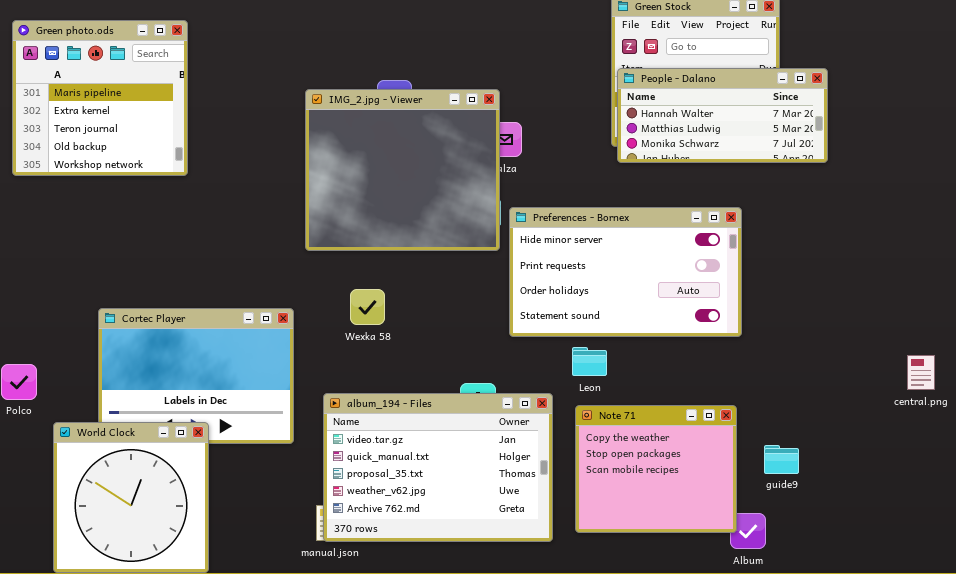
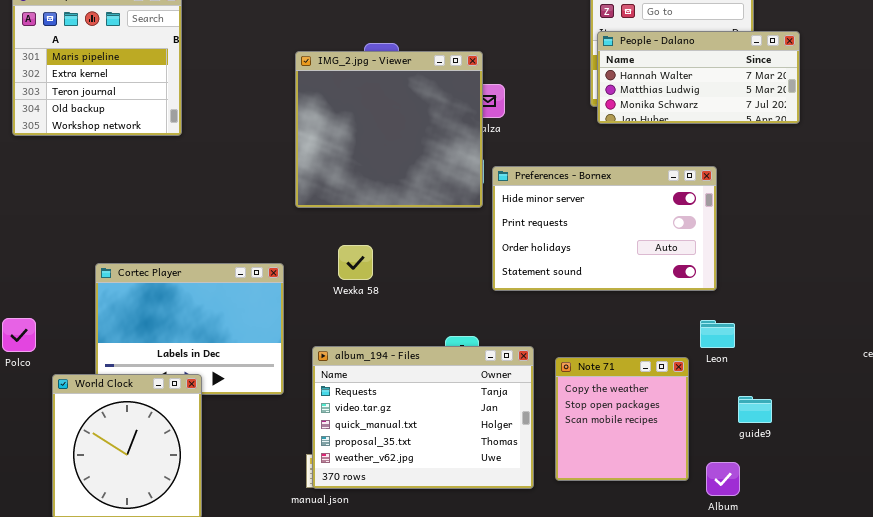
Leon: [572,347,607,376] -> [700,320,735,348], moved
album_194 - Files: [323,393,553,542] -> [312,346,534,489], scrolled up 1 row
Note 71: [575,405,737,533] -> [555,357,689,481], resized

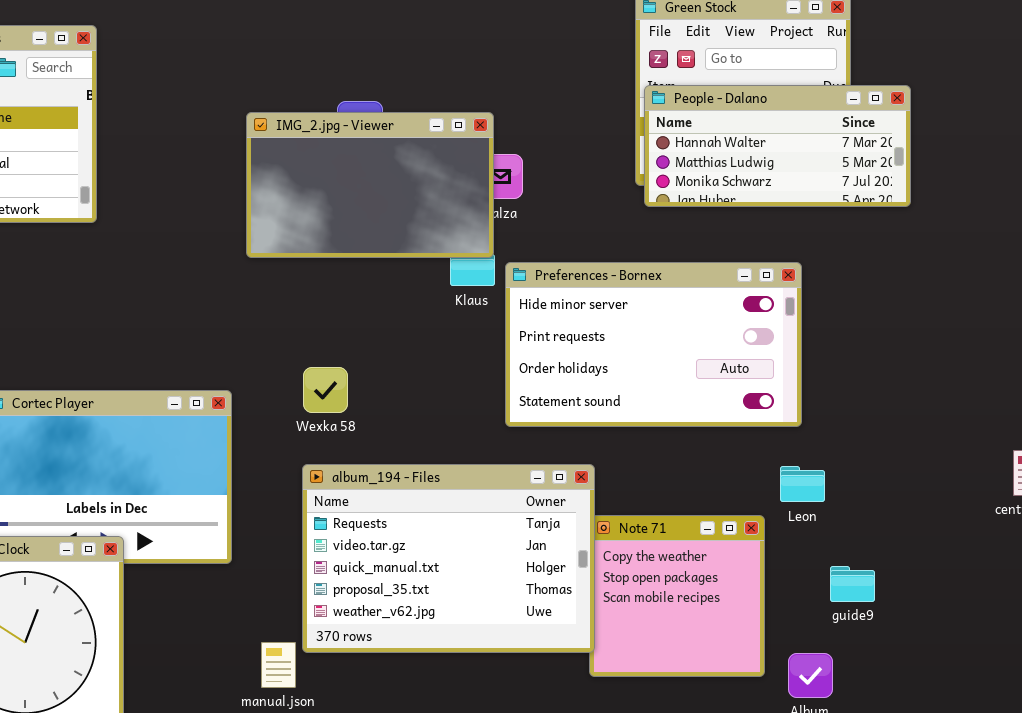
IMG_2.jpg - Viewer: [295,51,483,208] -> [246,112,494,258], resized
album_194 - Files: [312,346,534,489] -> [302,464,595,653], moved

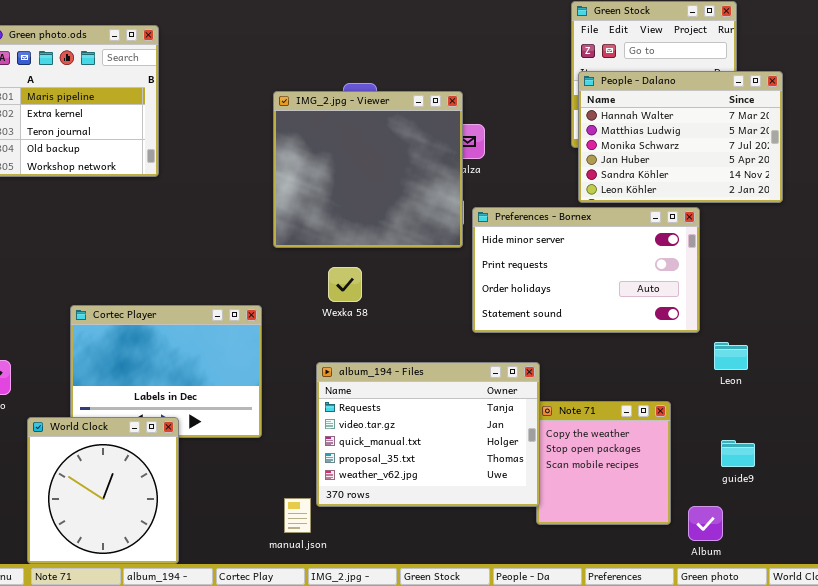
People - Dalano: [644,85,911,207] -> [578,71,783,203], resized
IMG_2.jpg - Viewer: [246,112,494,258] -> [273,91,463,248], resized
Wexka 58: [303,367,348,413] -> [328,267,362,302], moved
Leon: [780,466,825,502] -> [714,342,748,370], moved

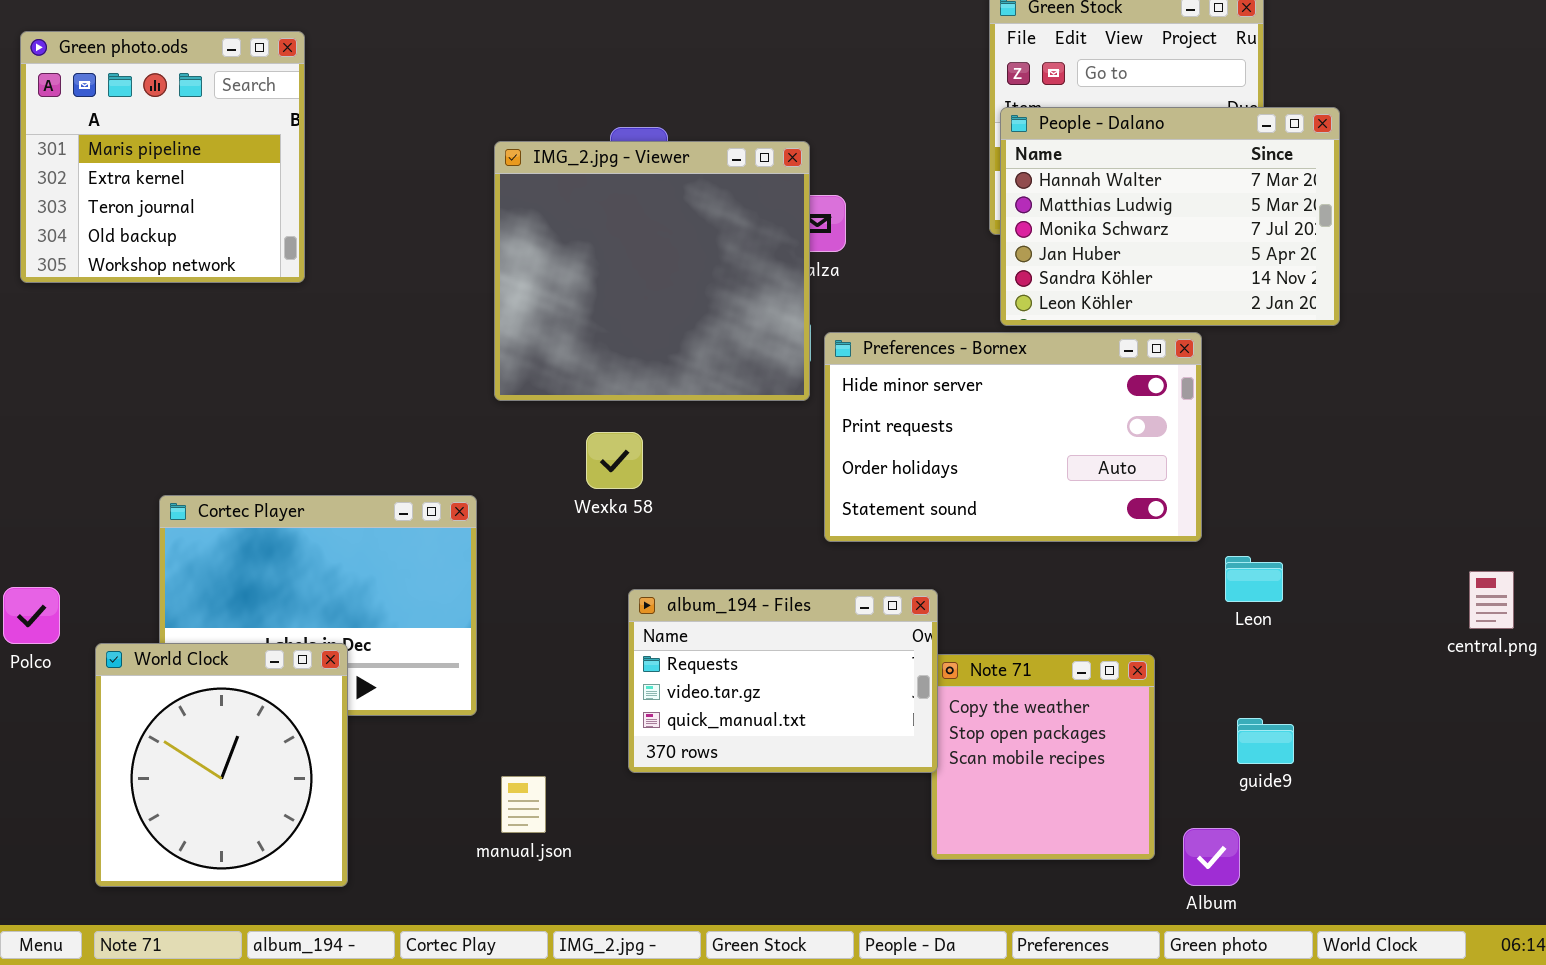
album_194 - Files: [316,362,540,507] -> [628,589,938,773], resized
World Clock: [27,417,179,564] -> [95,643,348,887], moved
manual.json: [284,498,311,533] -> [501,776,546,833], moved

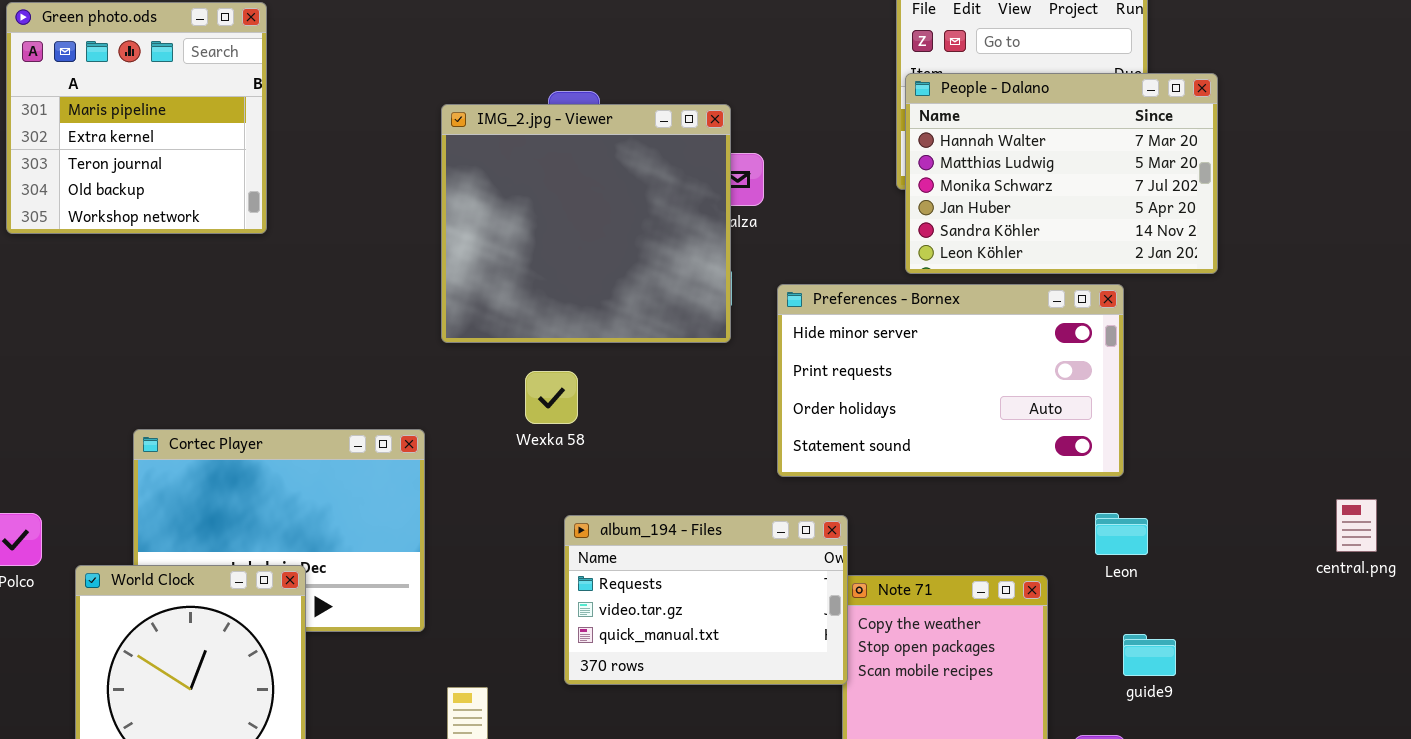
Preferences - Bornex: [824,332,1202,542] -> [777,284,1124,477], moved
Leon: [1225,556,1283,602] -> [1095,513,1148,555], moved

